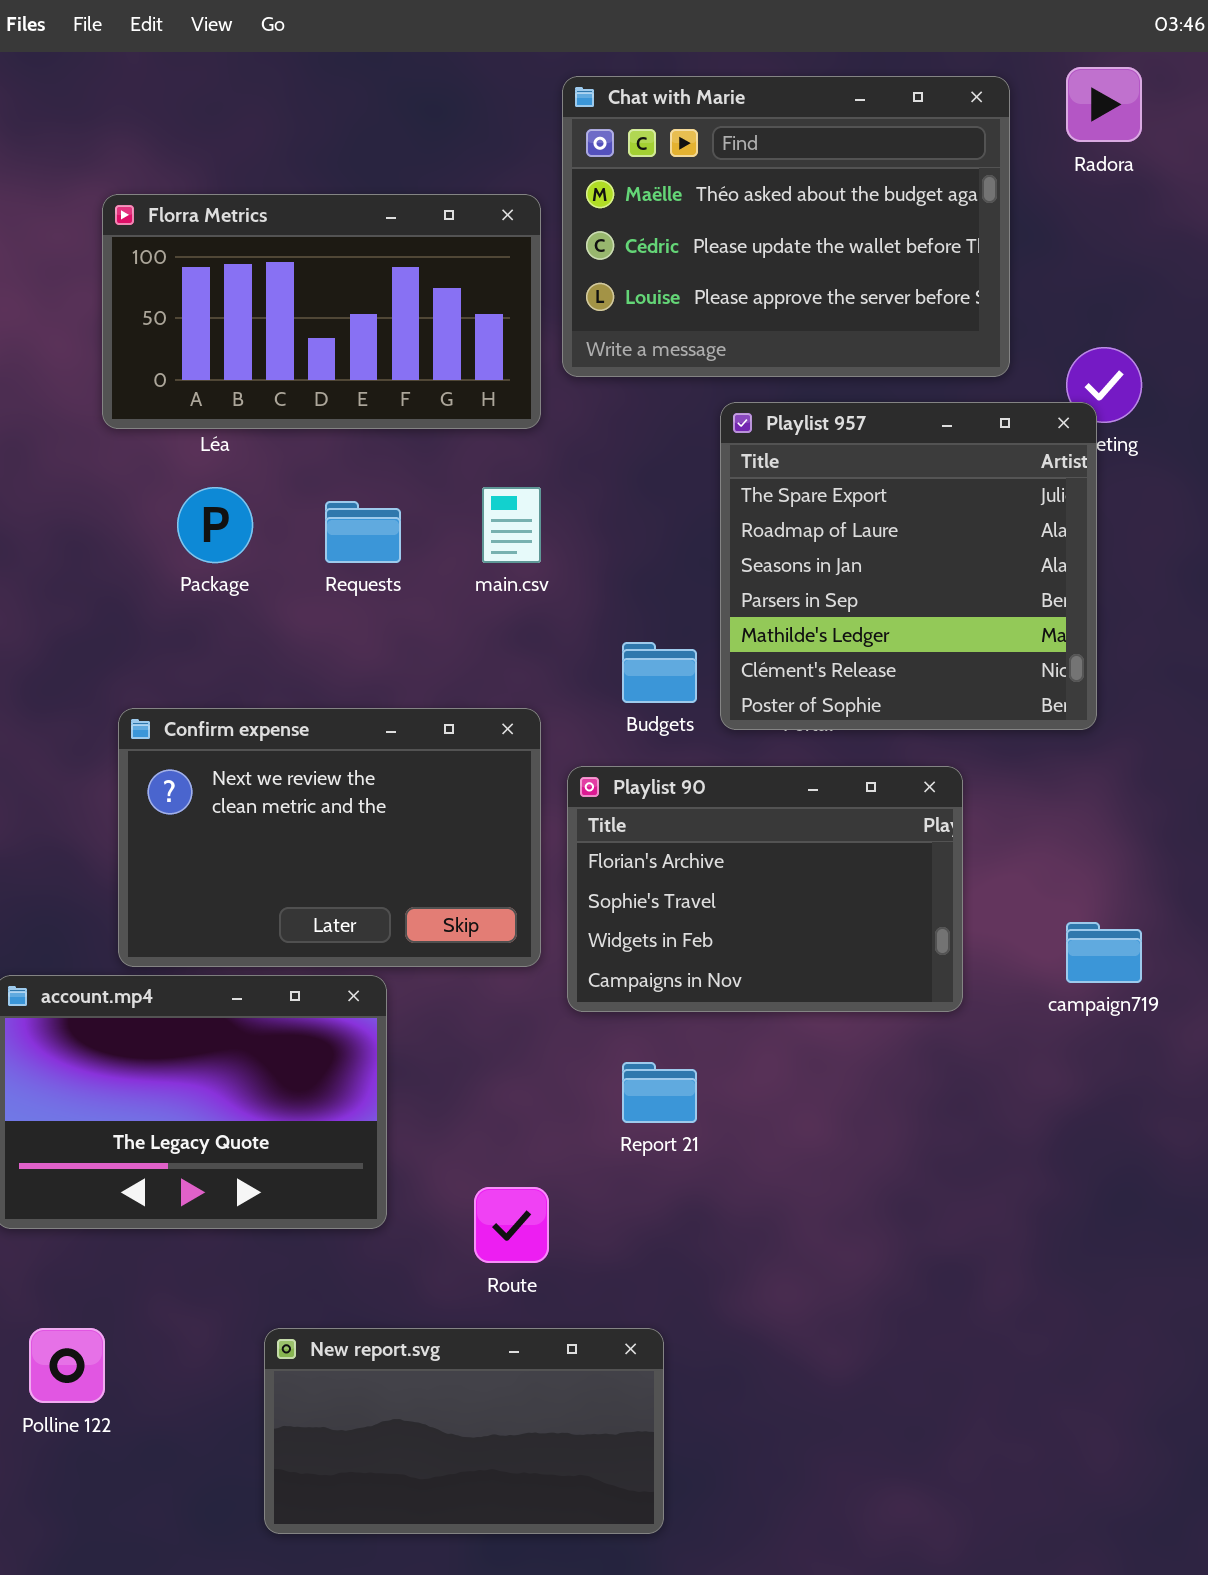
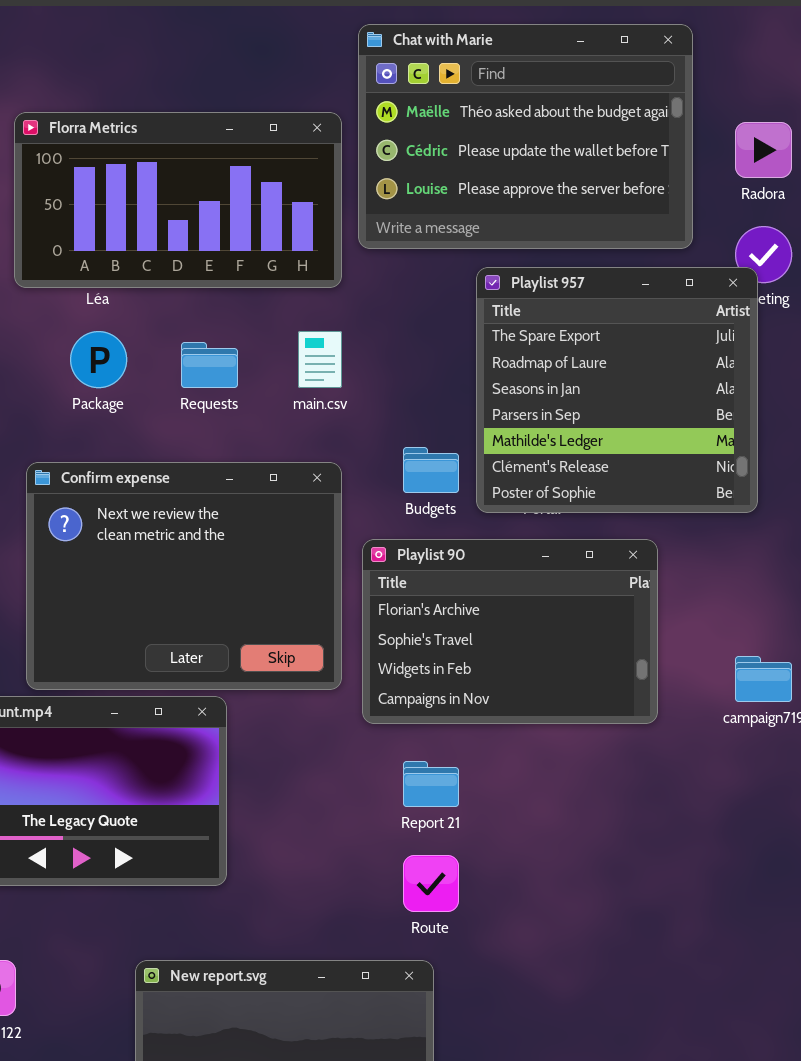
Radora: [1066,67,1142,142] -> [735,122,792,178], moved
Confirm expense: [118,708,541,967] -> [26,462,342,690], resized
Route: [474,1187,549,1263] -> [403,855,459,912], moved

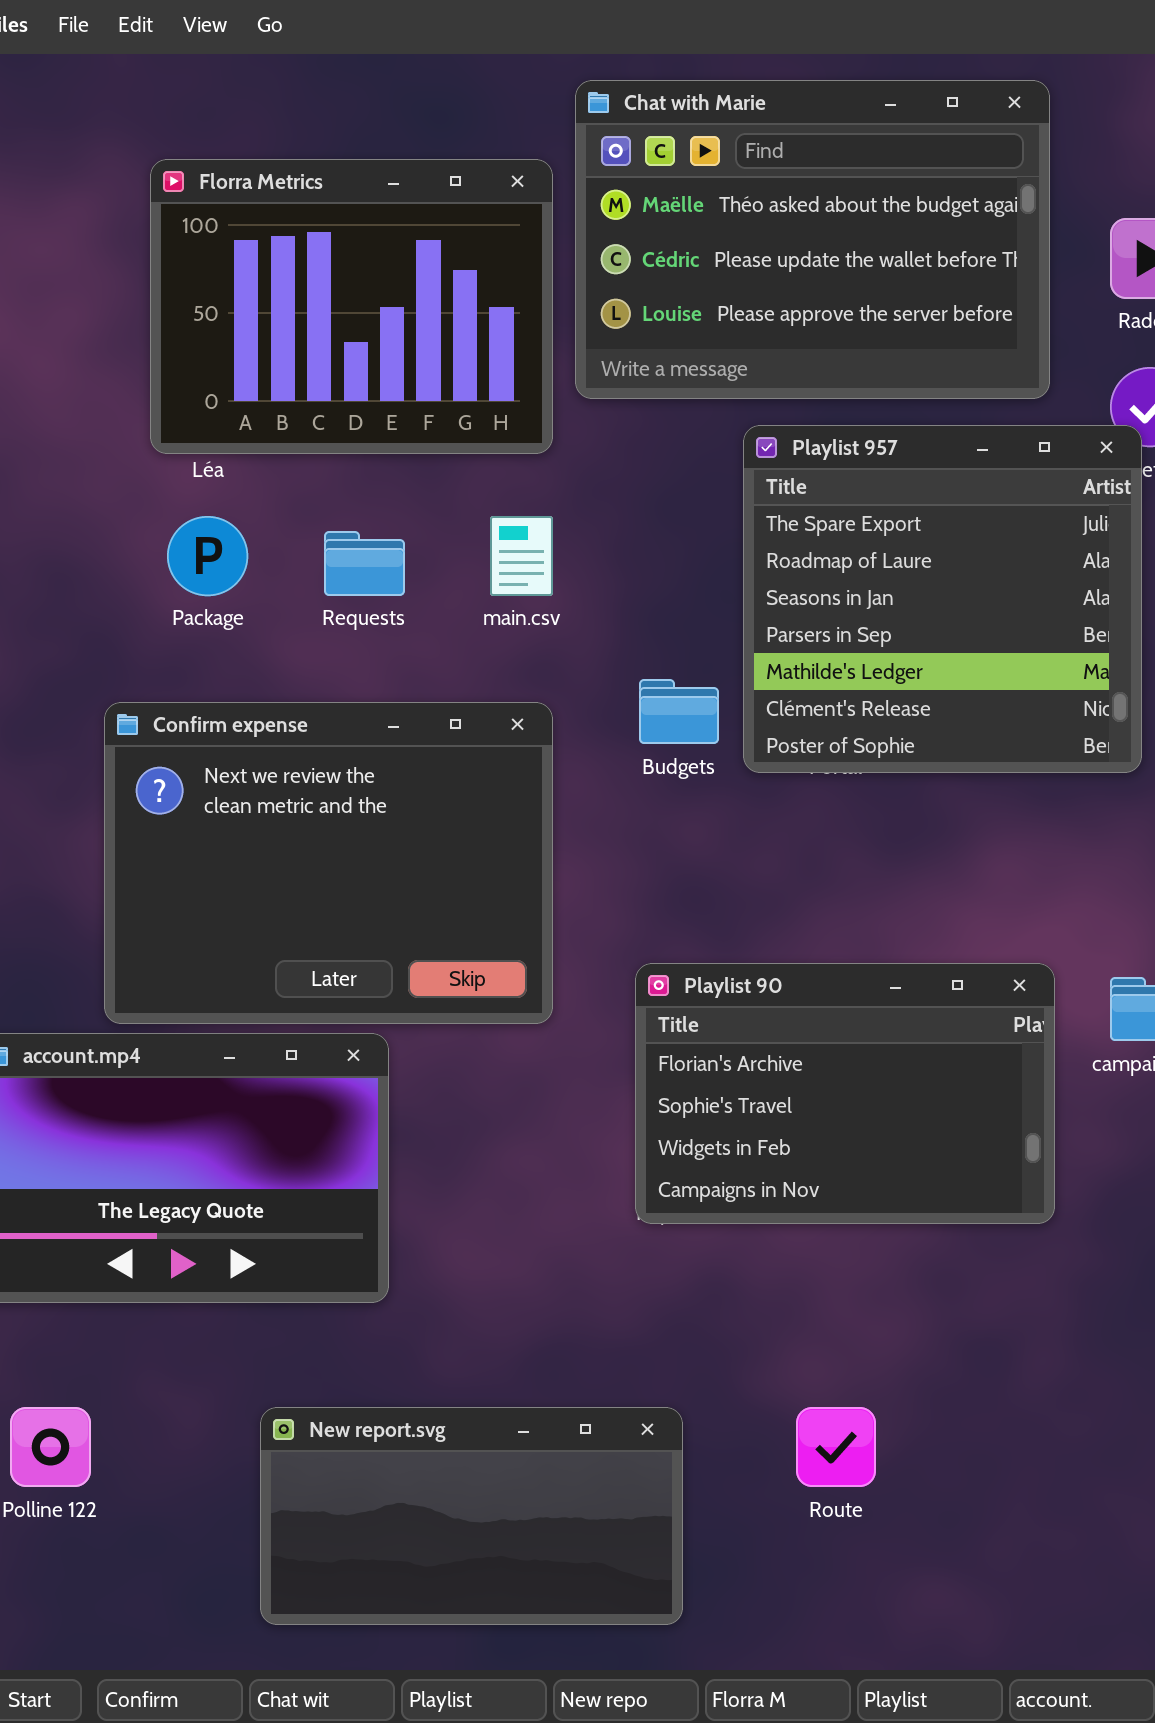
Florra Metrics: [14,112,342,288] -> [150,159,553,454], resized
Playlist 90: [362,539,658,724] -> [635,963,1055,1224], moved
Route: [403,855,459,912] -> [796,1407,876,1487], moved

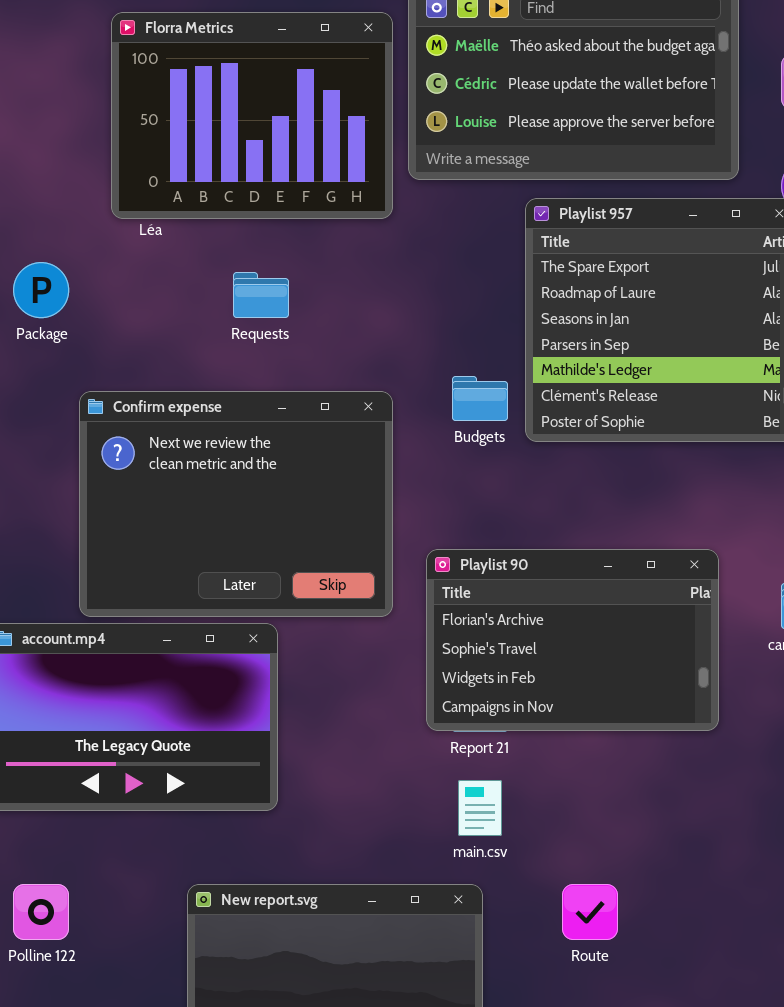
Package: [167,516,248,596] -> [13,262,69,318], moved
main.csv: [490,516,553,596] -> [458,780,502,836], moved
Playlist 90: [635,963,1055,1224] -> [426,549,719,731], moved

